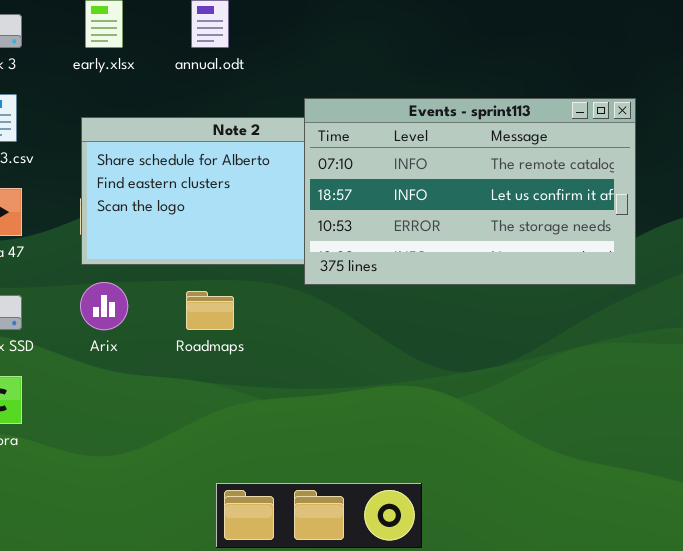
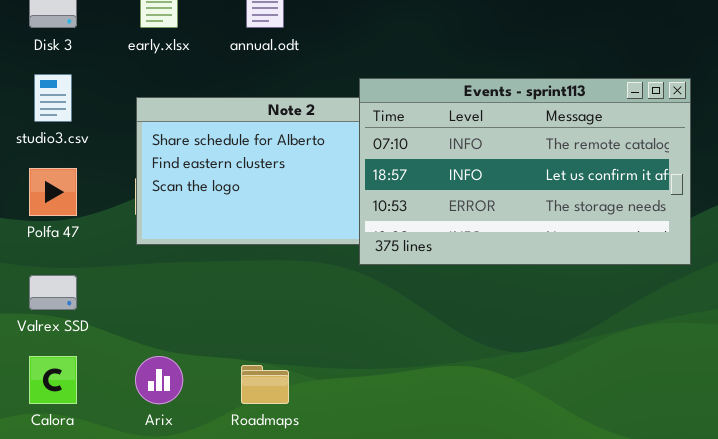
Arix: [80,282,128,330] -> [135,356,183,404], moved
Roadmaps: [186,291,234,330] -> [241,365,289,404], moved

